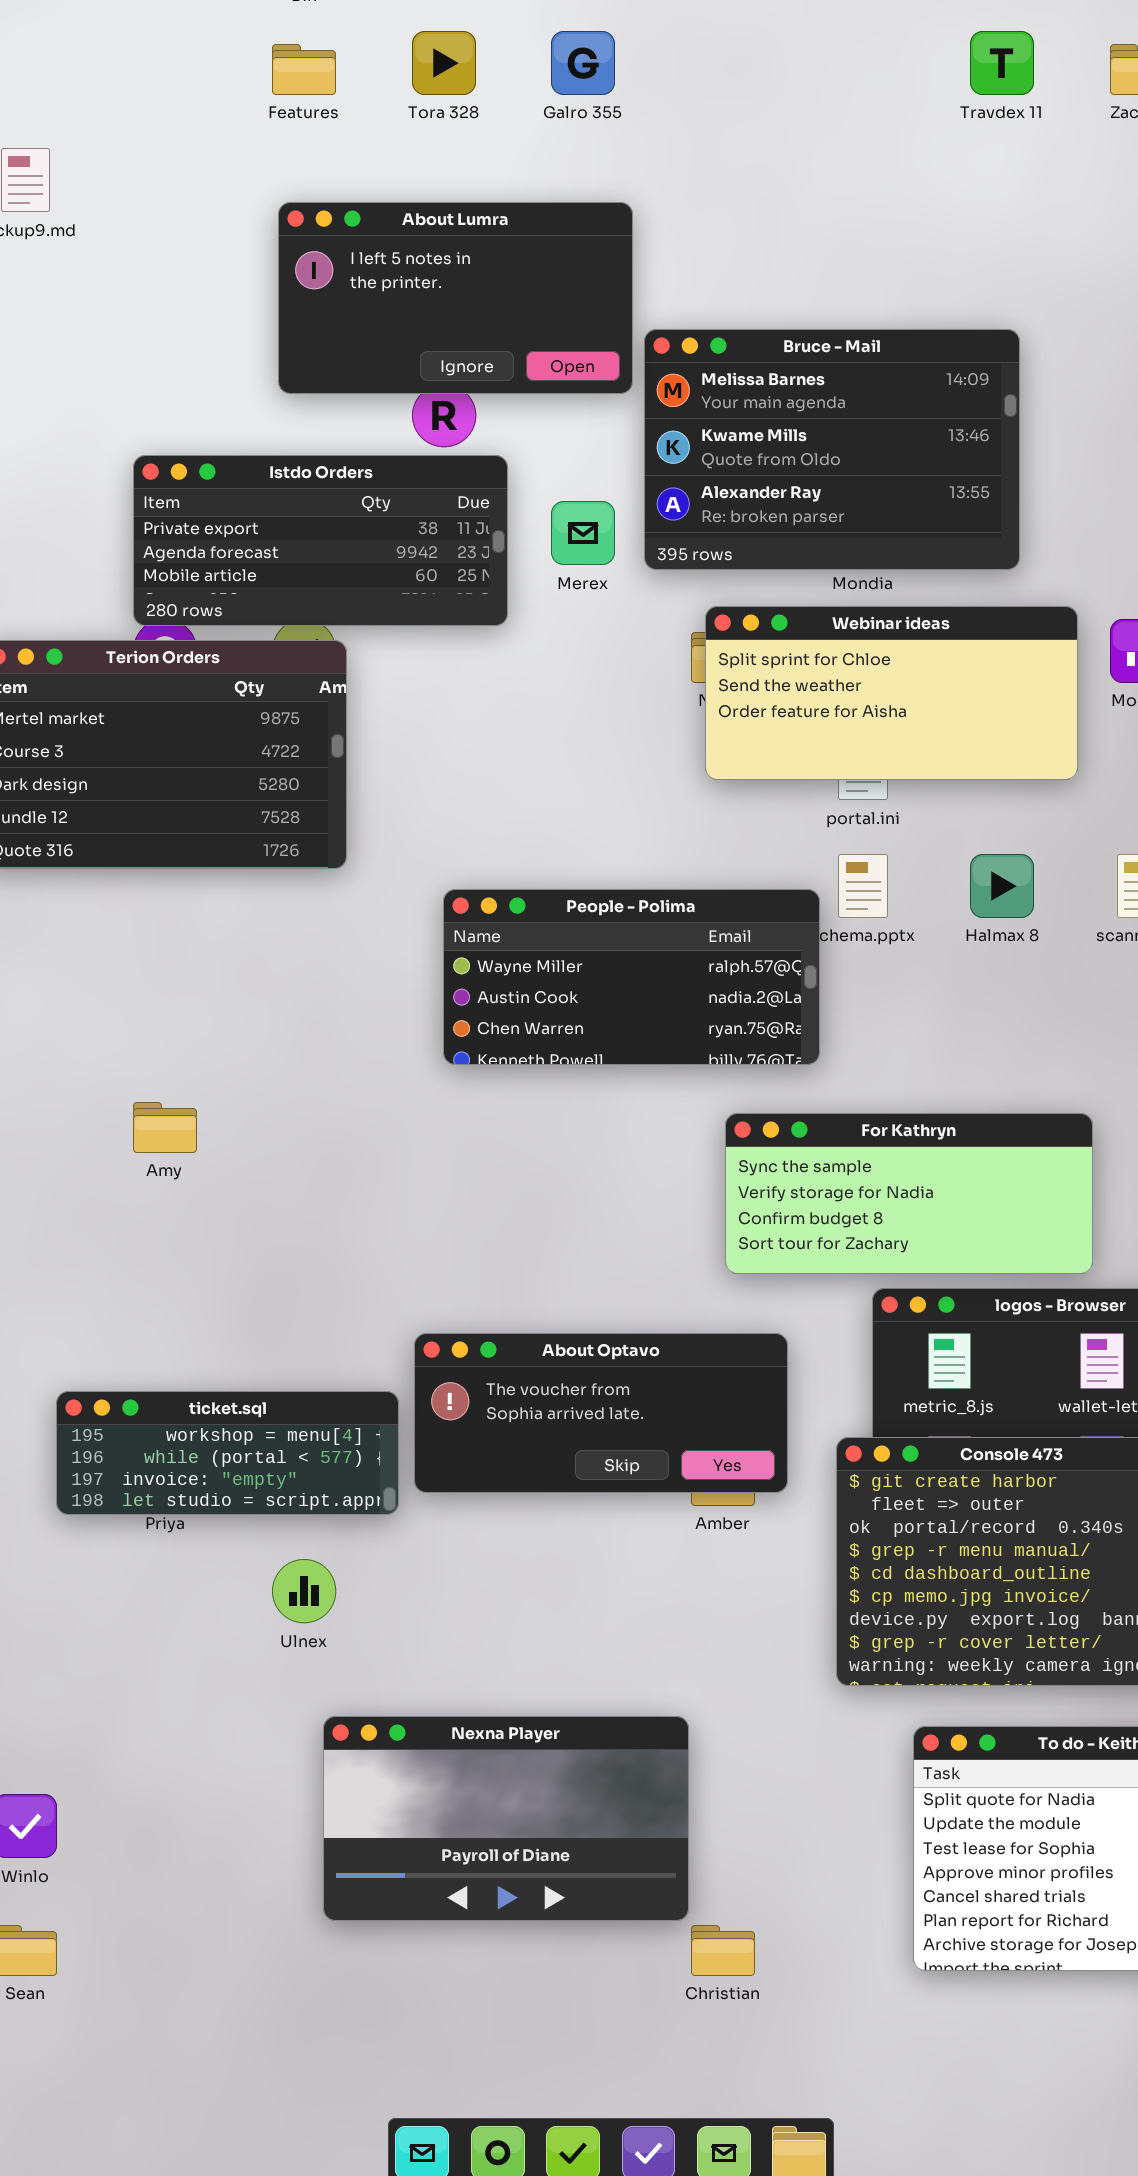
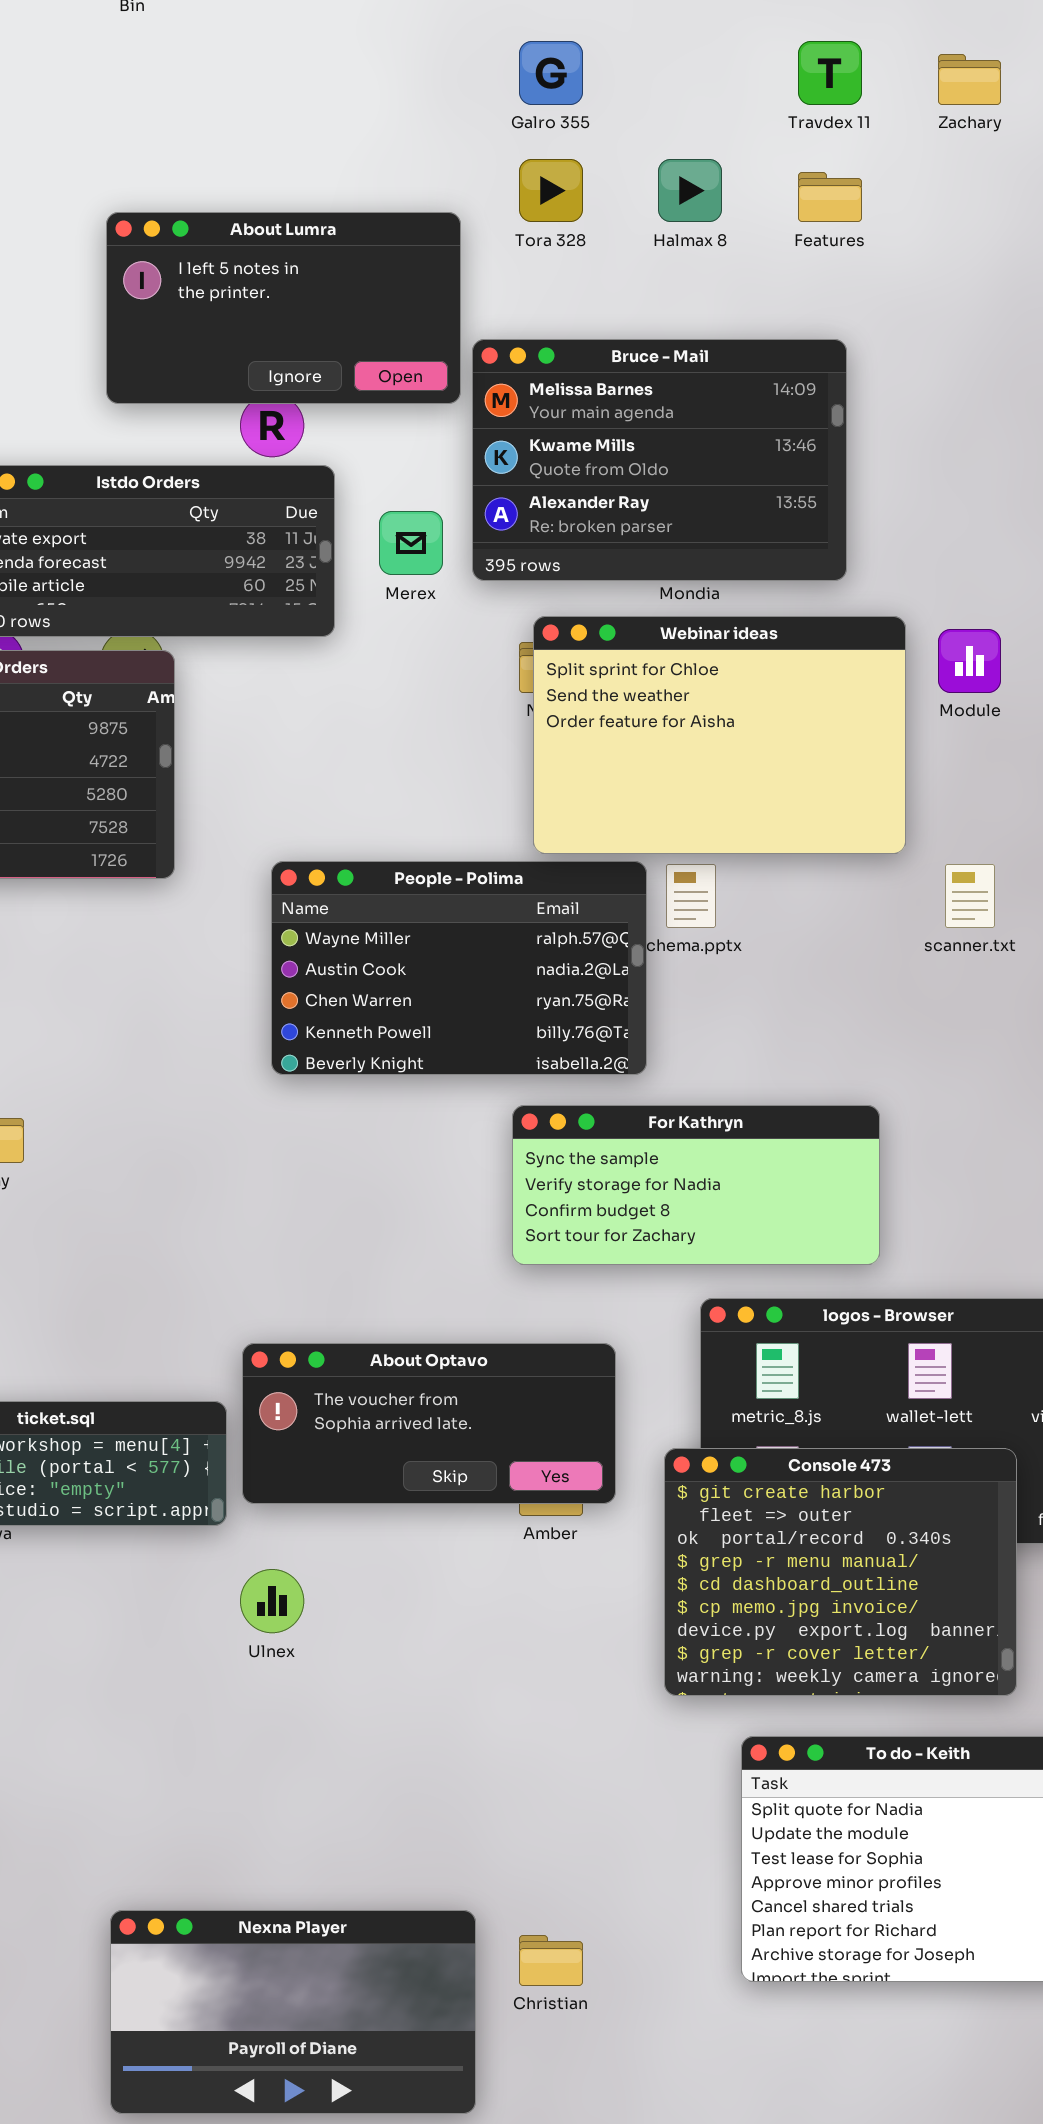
Tora 328: [412,31,476,95] -> [519,159,583,222], moved
Galro 355: [551,31,615,95] -> [519,41,583,105], moved
Features: [272,44,336,95] -> [798,172,862,222], moved
Webinar ideas: [705,606,1078,780] -> [533,616,906,854], resized
Halmax 8: [970,854,1034,918] -> [658,159,722,222], moved
People - Polima: [443,889,820,1065] -> [271,861,647,1075], resized
For Kathryn: [725,1113,1093,1274] -> [512,1105,880,1265], moved
Ulnex: [272,1559,336,1623] -> [240,1569,304,1633], moved
Nexna Player: [323,1716,689,1921] -> [110,1910,476,2114], moved

